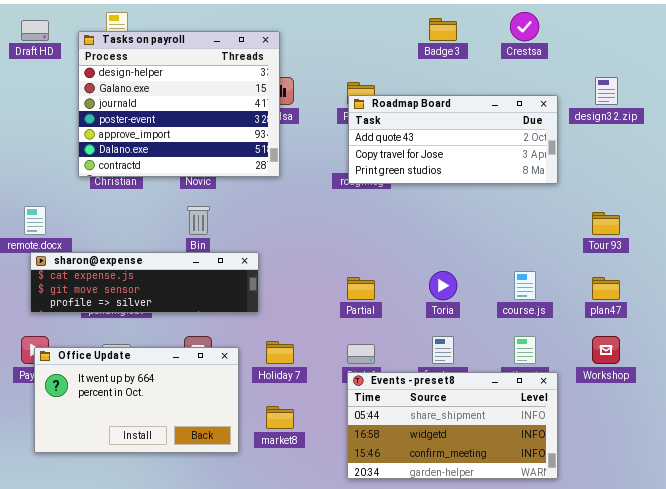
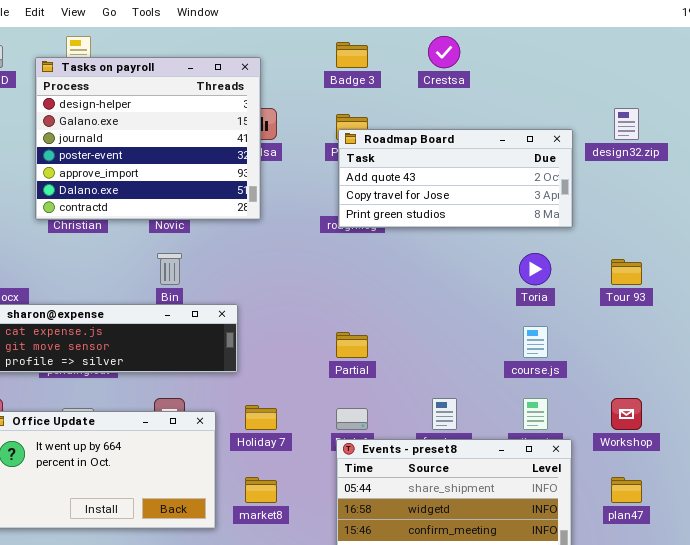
Crestsa: [510,12,539,41] -> [428,36,460,68], moved
Badge 3: [429,18,457,41] -> [336,42,368,68], moved
Toria: [429,271,457,300] -> [519,253,551,285], moved
plan47: [592,277,620,300] -> [611,477,642,503], moved

